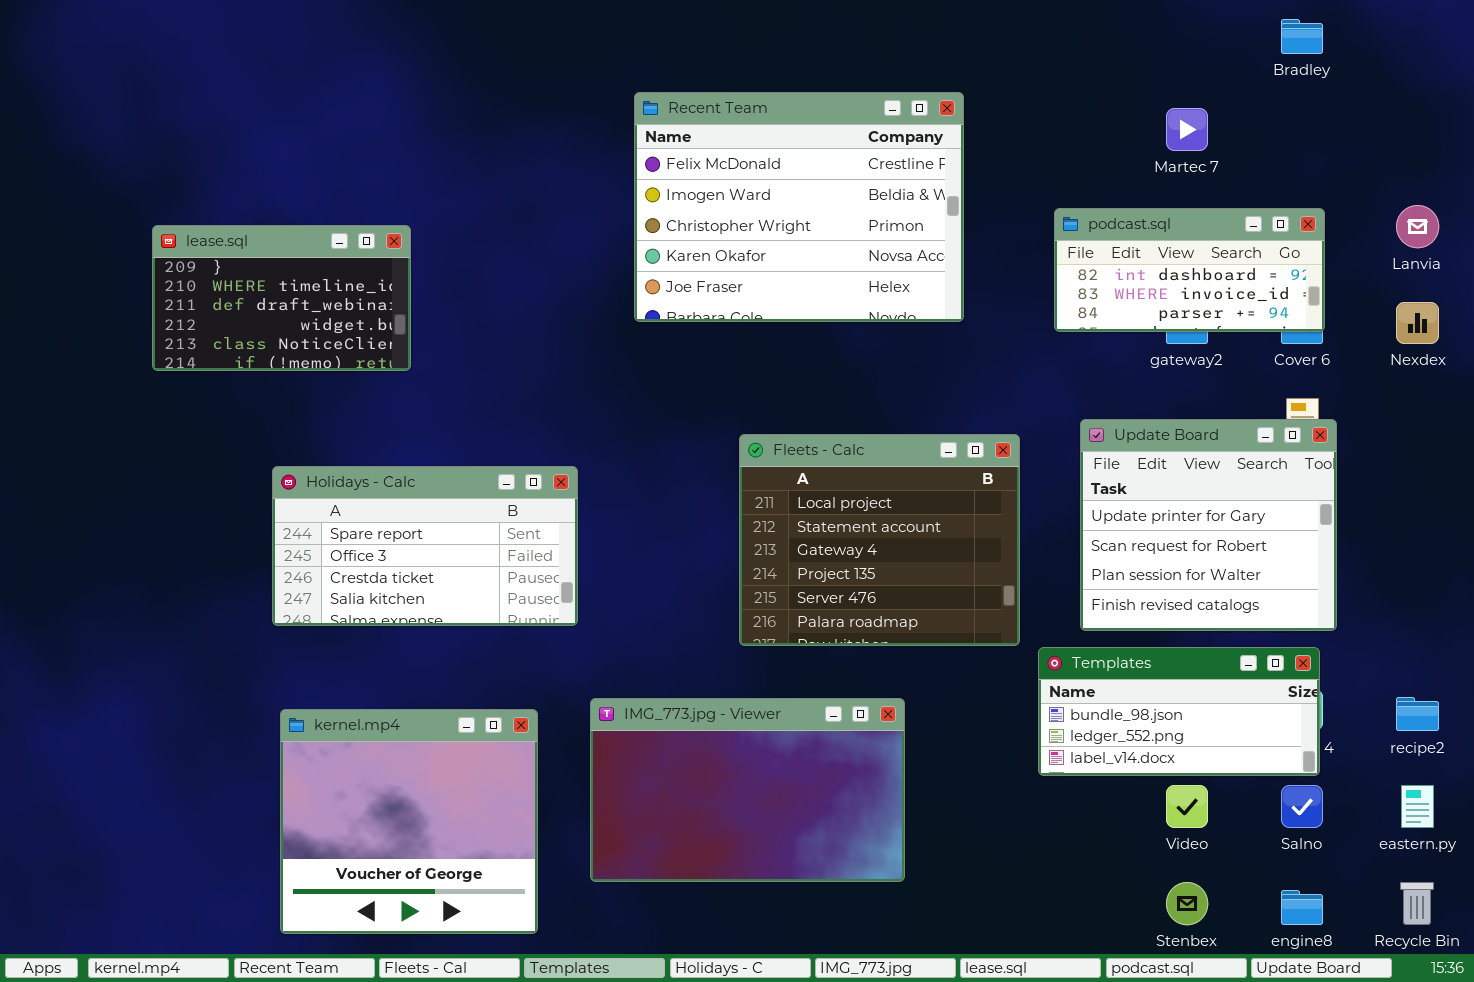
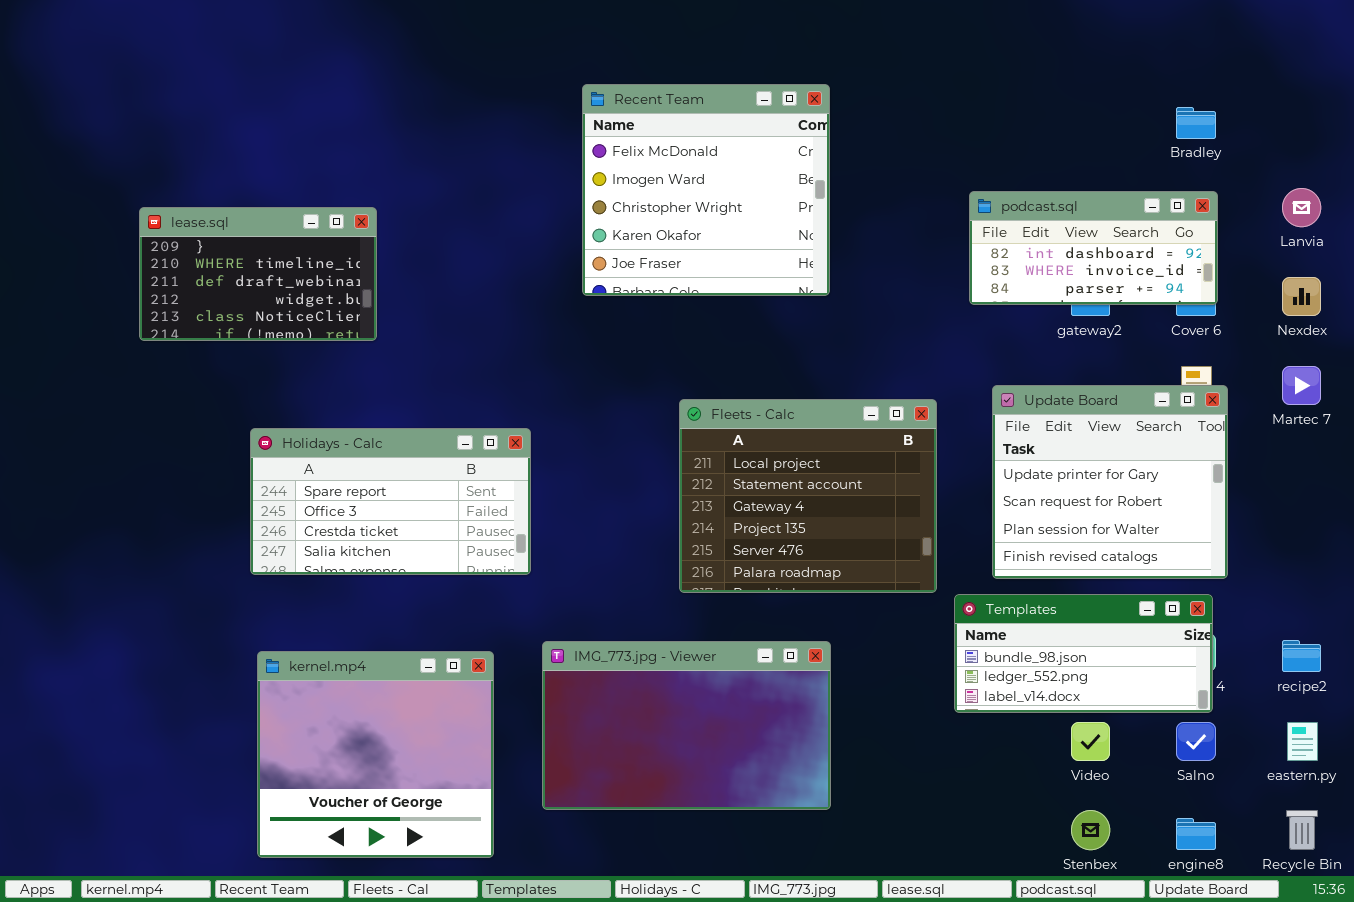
Bradley: [1281,19,1323,54] -> [1176,107,1216,139], moved
Recent Team: [634,92,964,322] -> [582,84,830,296], resized
Martec 7: [1166,108,1208,151] -> [1282,366,1321,405], moved

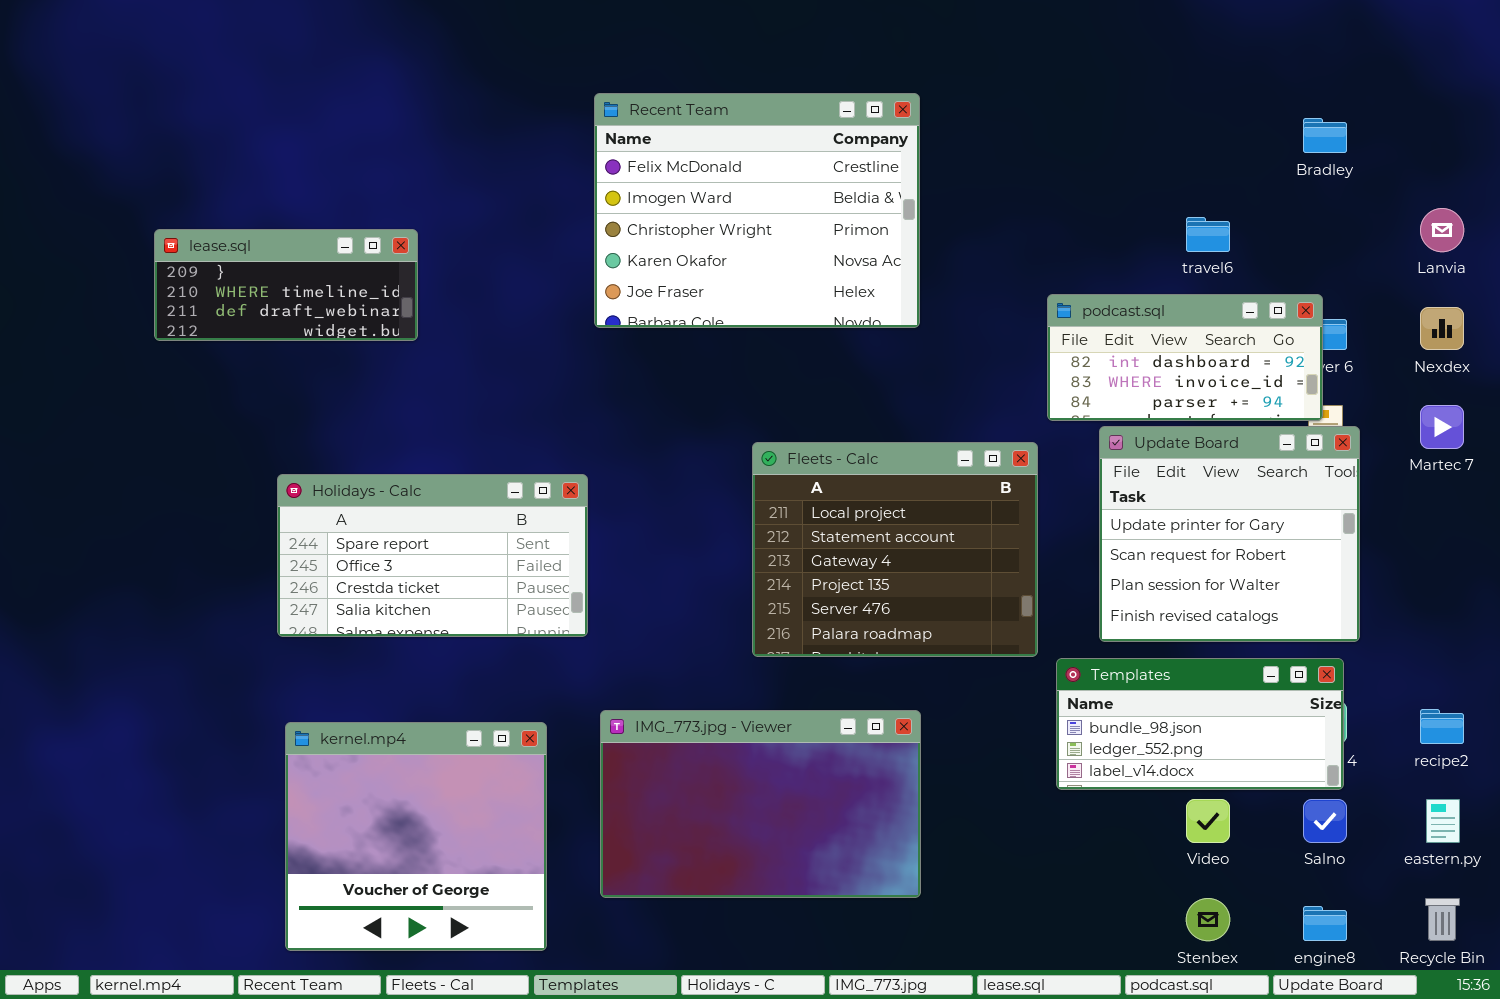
Recent Team: [582,84,830,296] -> [594,93,920,328], resized
podcast.sql: [969,191,1218,305] -> [1047,294,1323,421], moved
lease.sql: [139,207,377,341] -> [154,229,418,341], resized

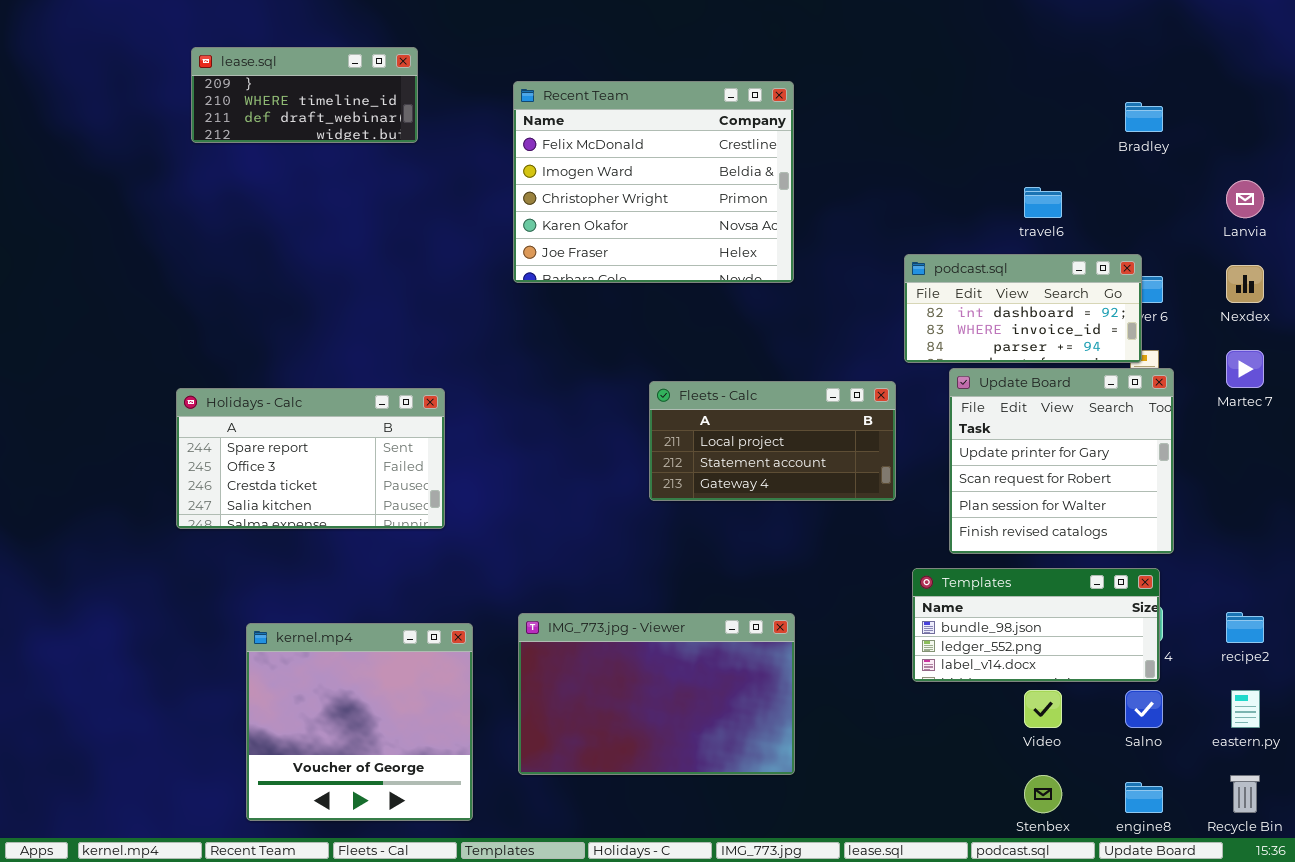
lease.sql: [154,229,418,341] -> [191,47,418,143], moved
Fleets - Calc: [752,442,1038,657] -> [649,381,896,501], resized
Holidays - Calc: [277,474,588,637] -> [176,388,445,529], moved

